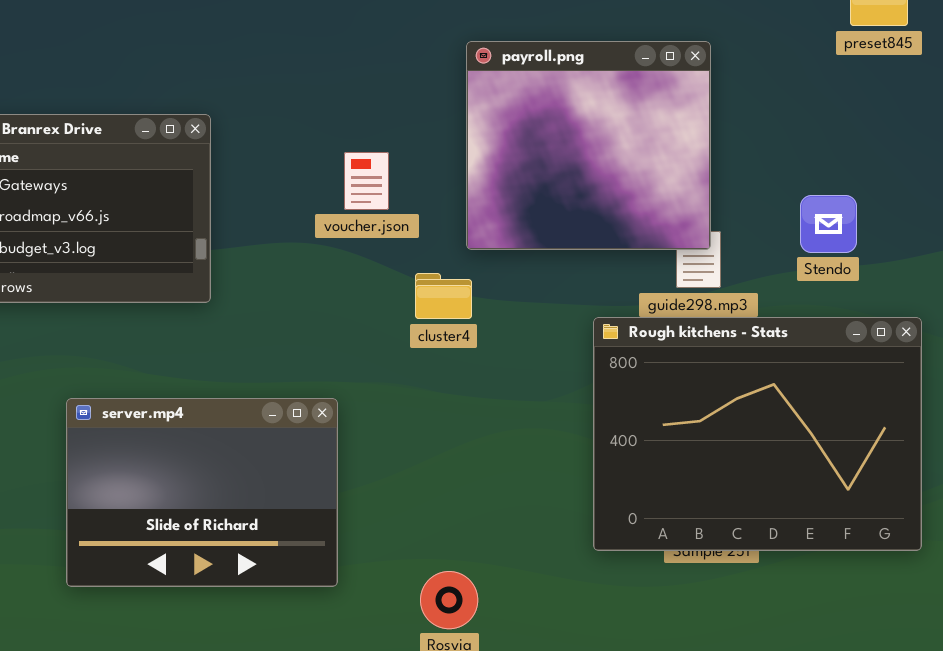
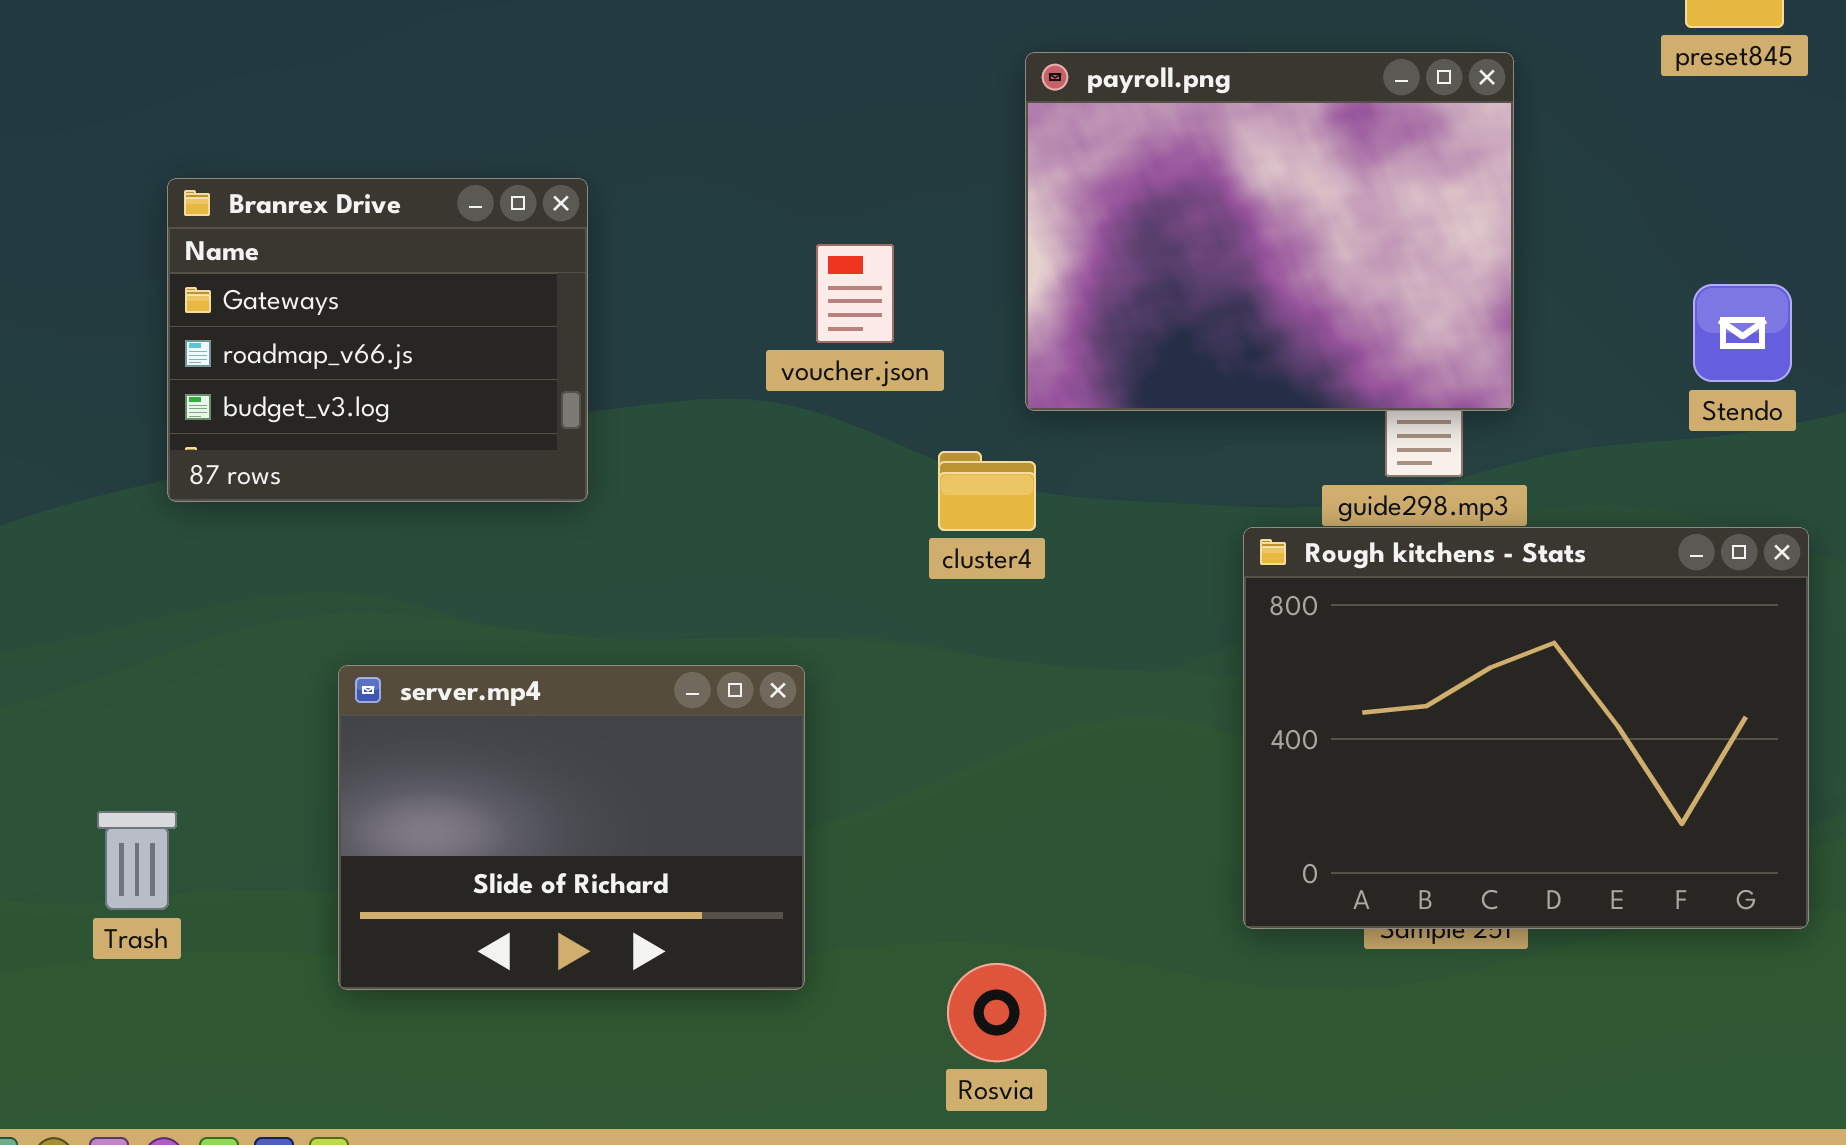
payroll.png: [466,41,711,250] -> [1025,52,1514,411], resized
Stendo: [800,195,857,253] -> [1693,284,1792,382], moved

